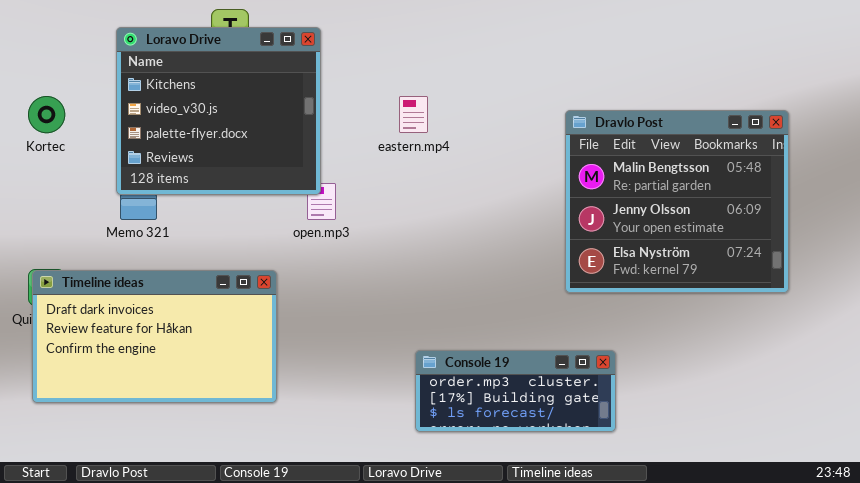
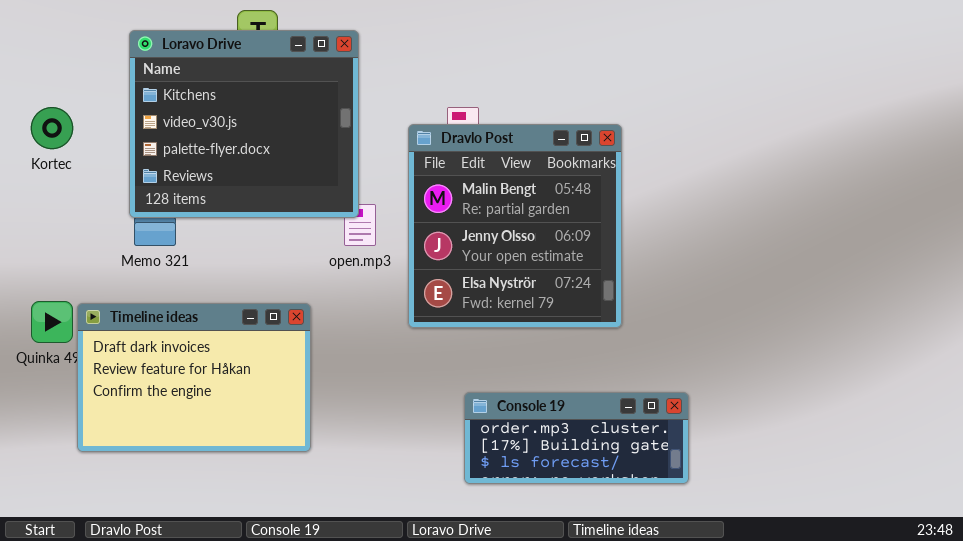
Dravlo Post: [565,110,789,293] -> [408,124,622,328], moved, resized
Timeline ideas: [32,270,277,403] -> [77,303,311,452], resized

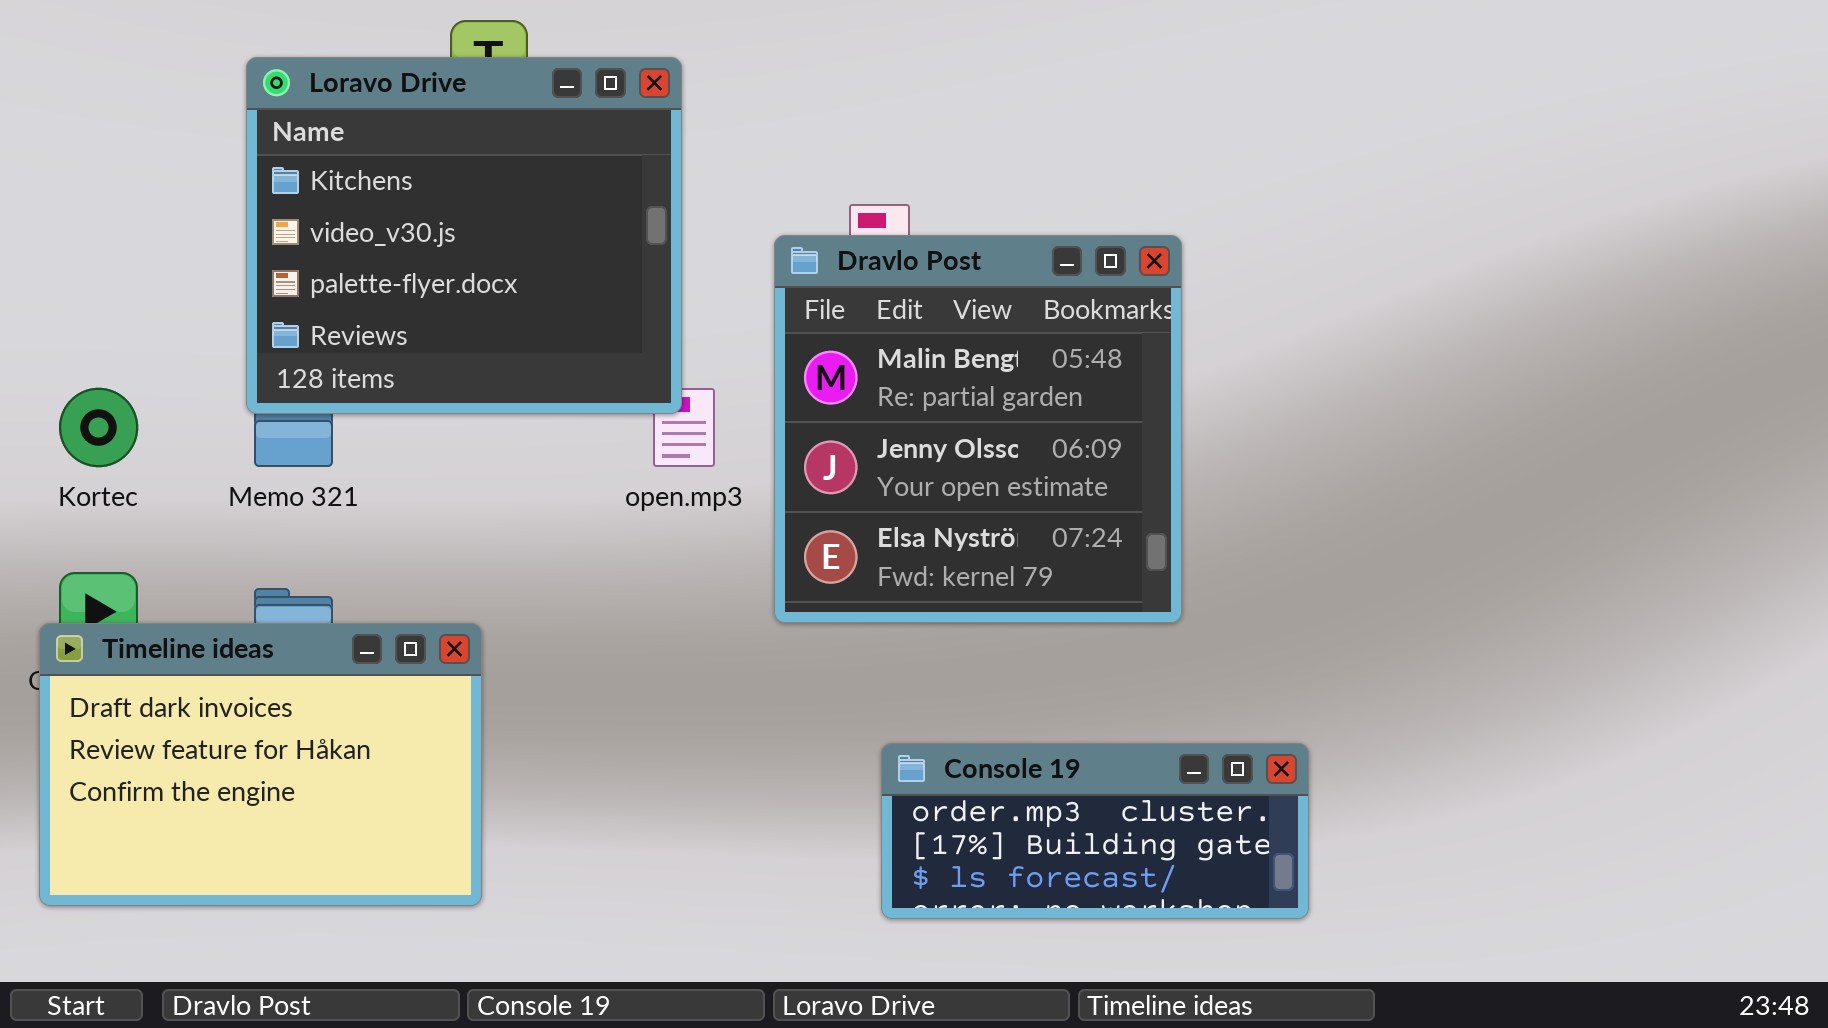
Kortec: [31,107,73,149] -> [59,388,138,467], moved
Timeline ideas: [77,303,311,452] -> [39,623,482,906], moved

